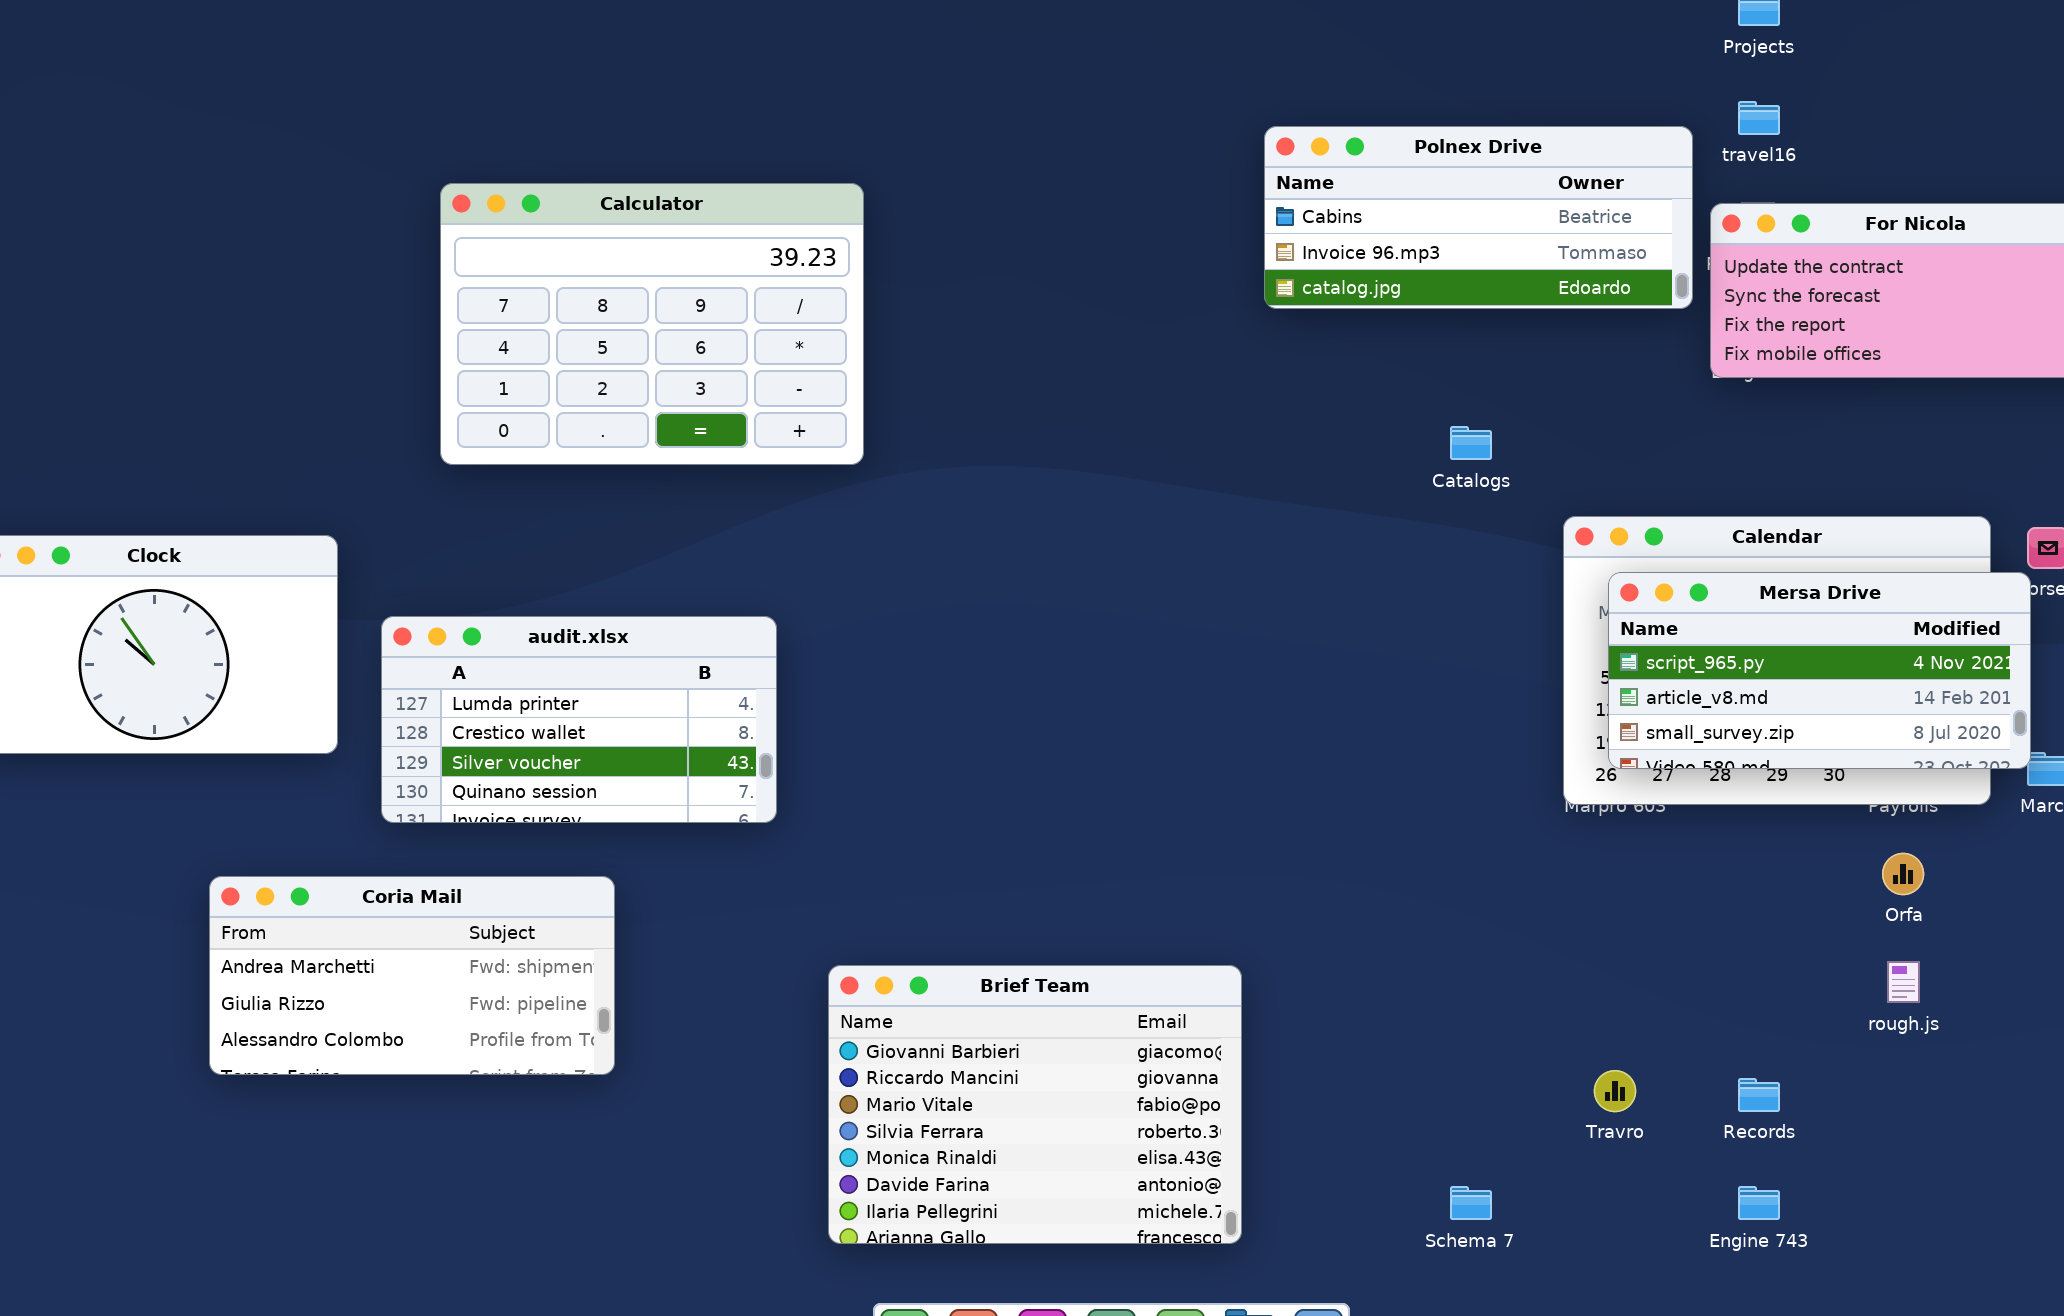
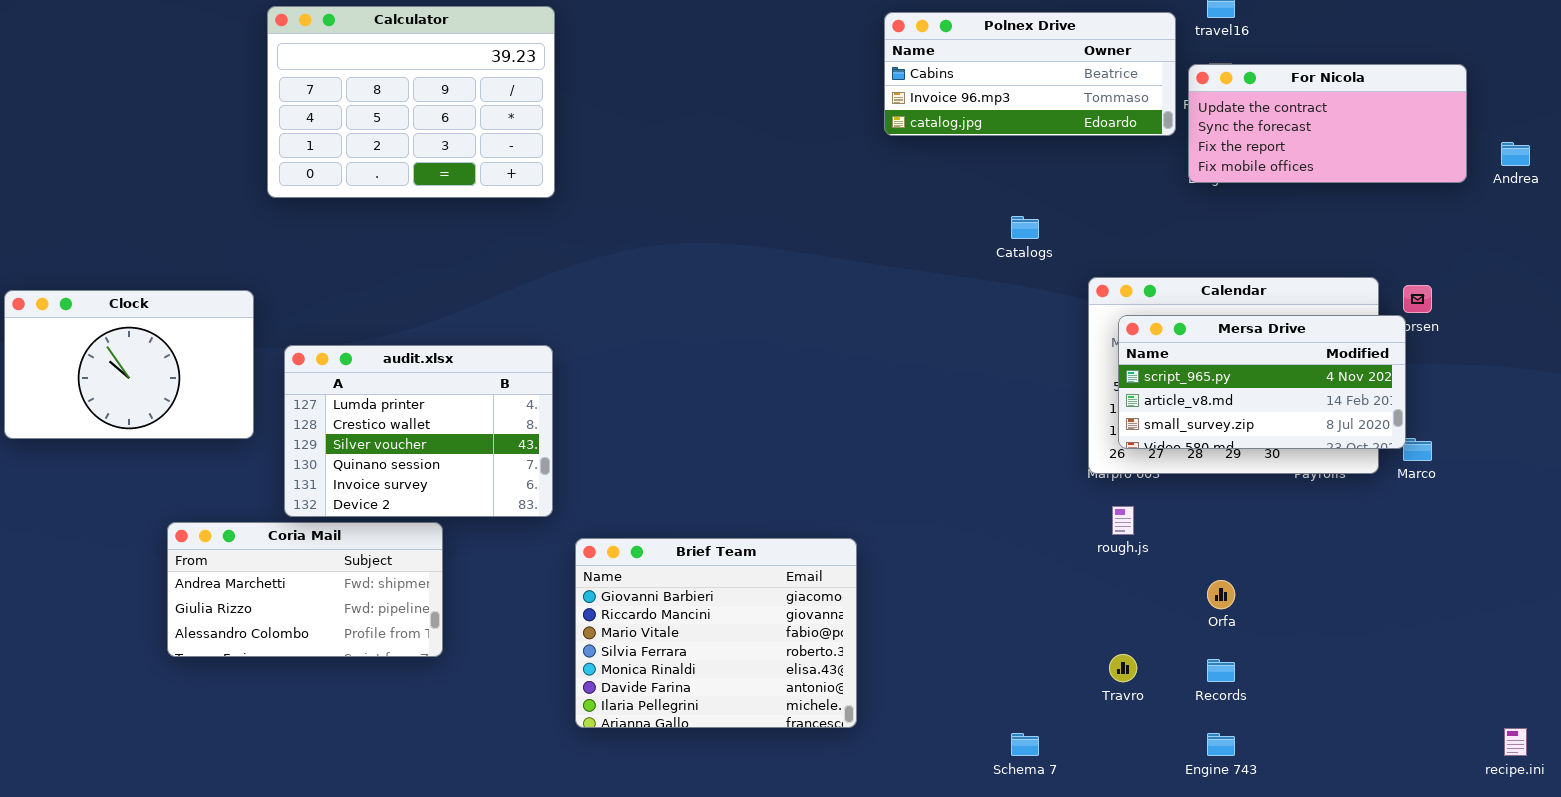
Calculator: [440,183,864,465] -> [267,6,555,198], moved
audit.xlsx: [381,616,777,823] -> [284,345,553,517], resized
Orfa: [1882,853,1924,895] -> [1207,580,1235,609], moved
rough.js: [1887,961,1920,1003] -> [1112,506,1134,535], moved
Brief Team: [828,965,1242,1244] -> [575,538,857,728], moved

